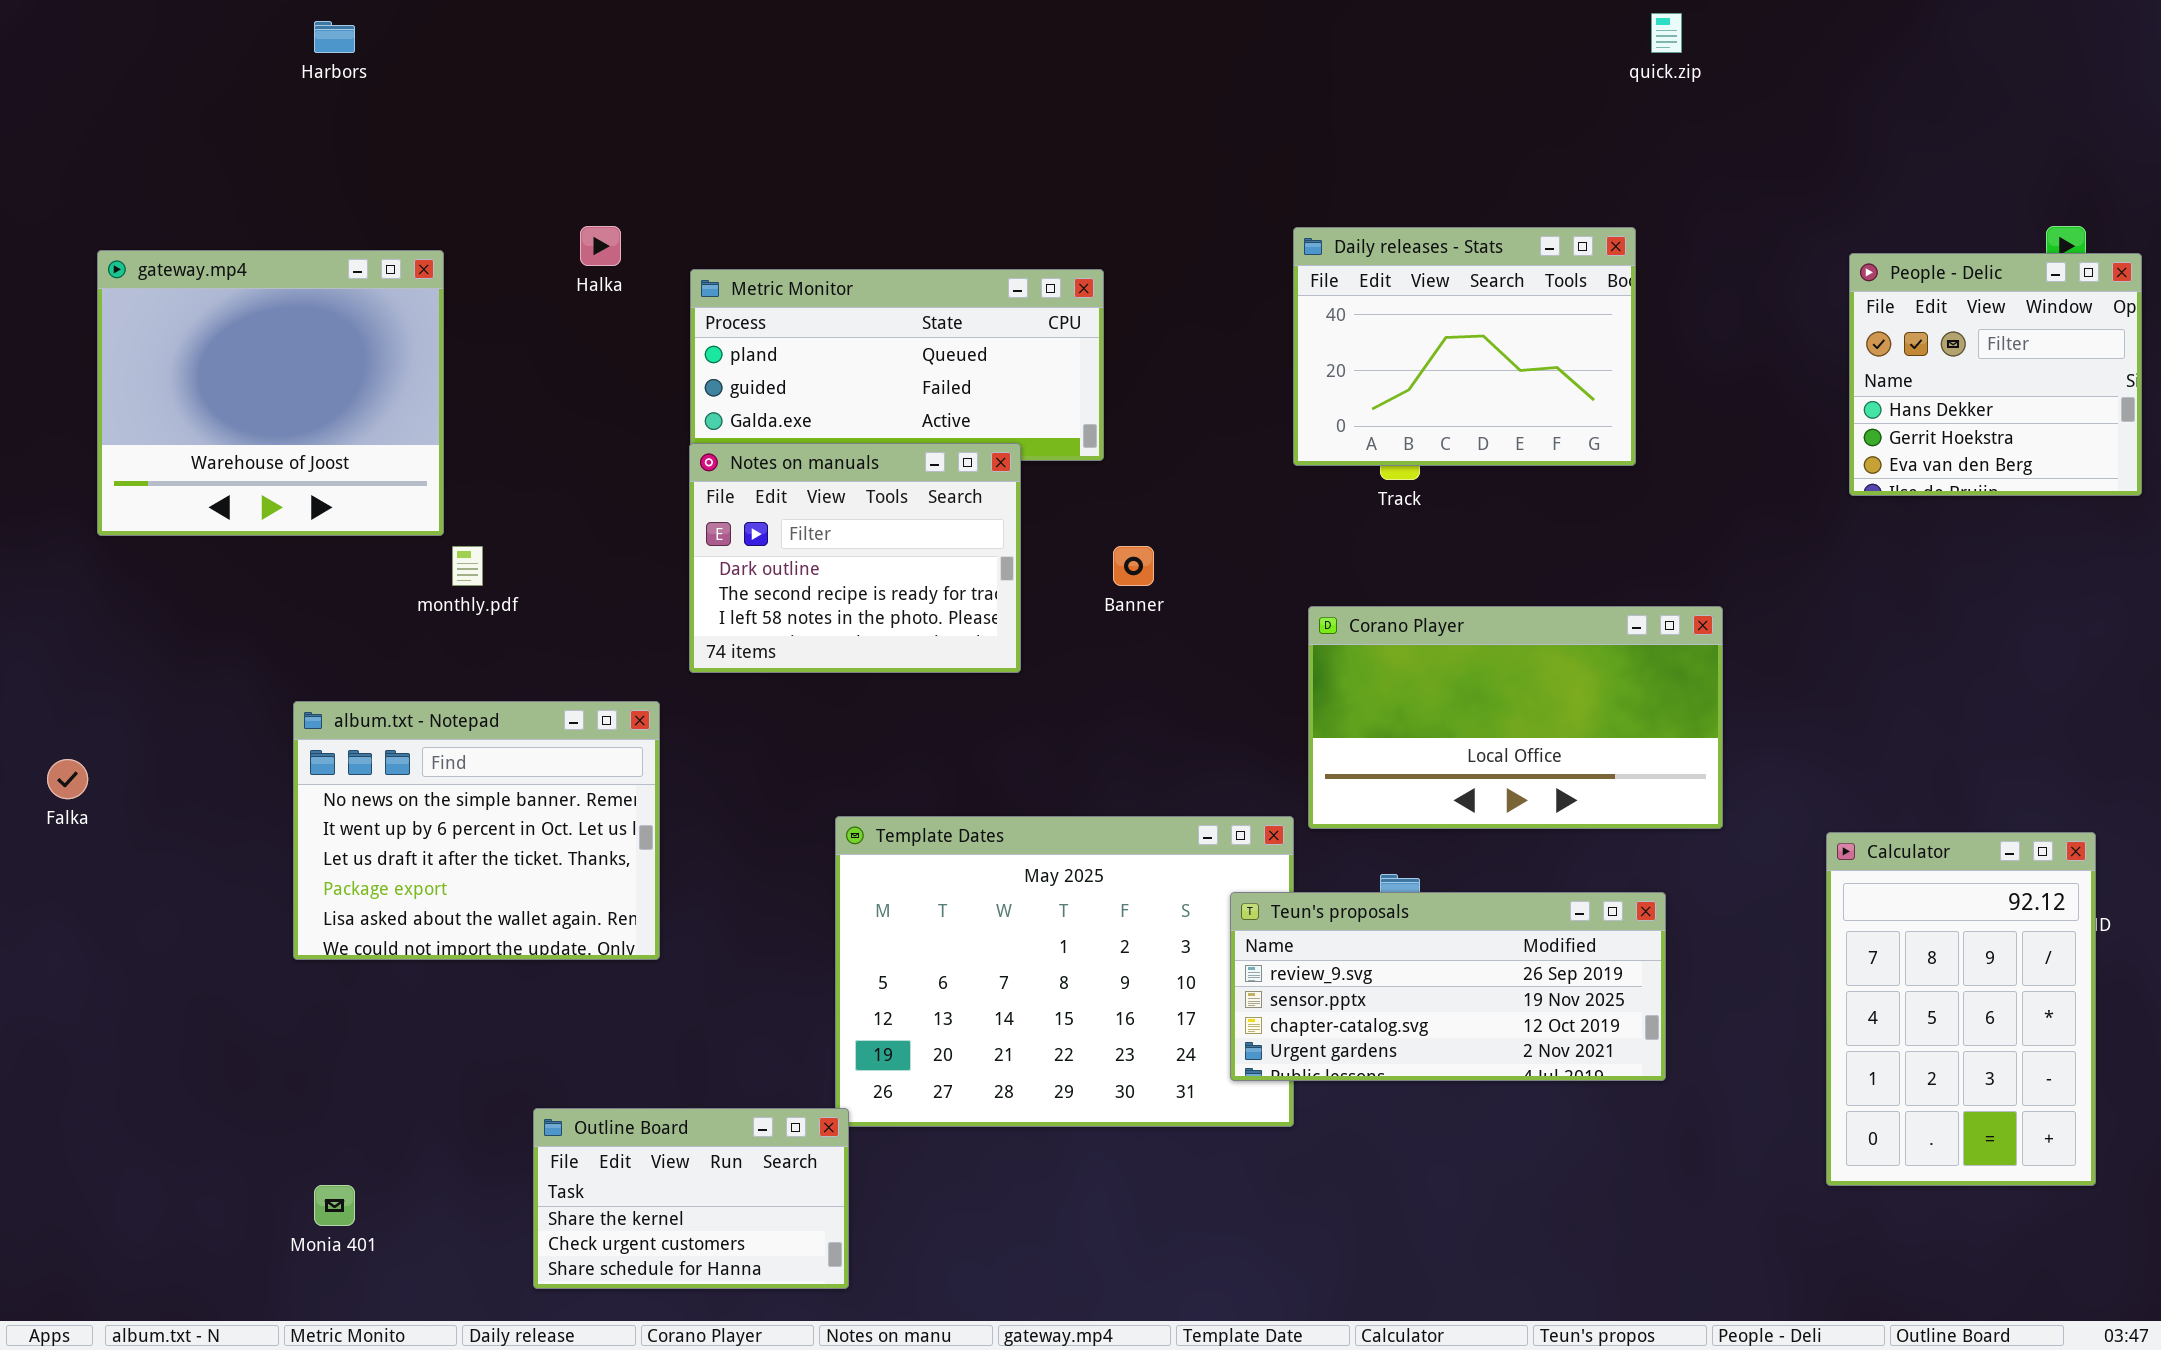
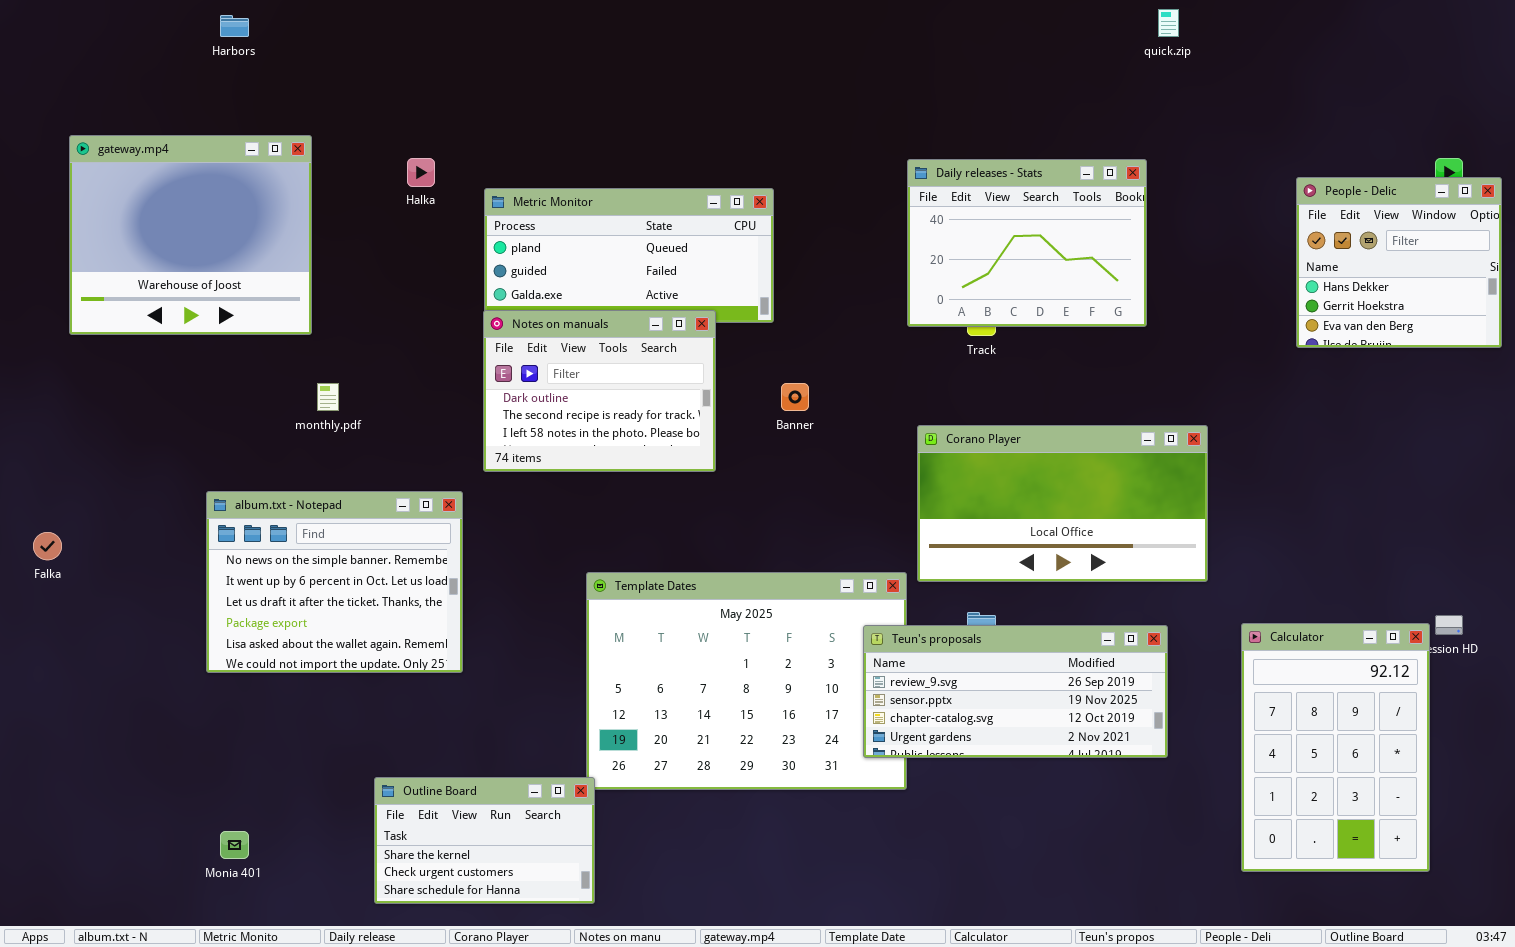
gateway.mp4: [97,250,444,536] -> [69,135,312,335], moved
Calculator: [1826,832,2096,1186] -> [1241,623,1430,872], moved

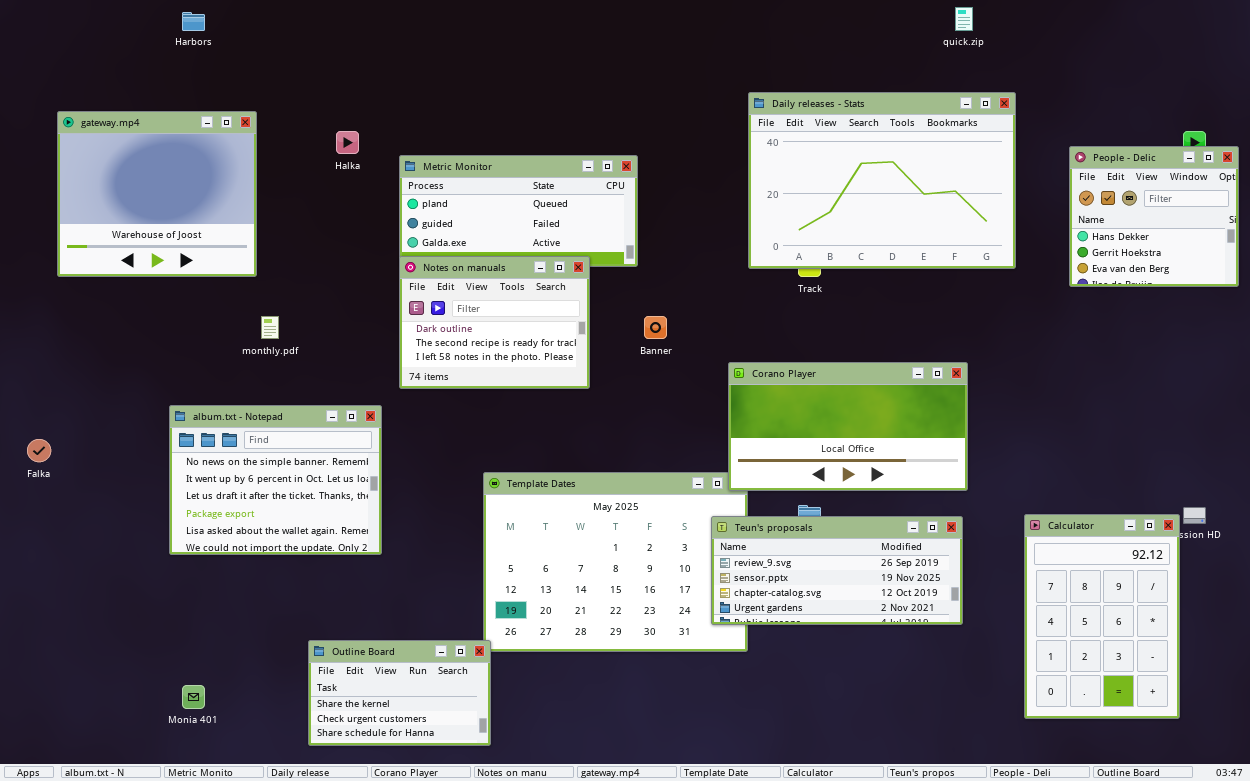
Daily releases - Stats: [907,159,1147,327] -> [748,92,1016,269], resized
Corano Player: [917,425,1208,582] -> [728,362,968,491], moved

